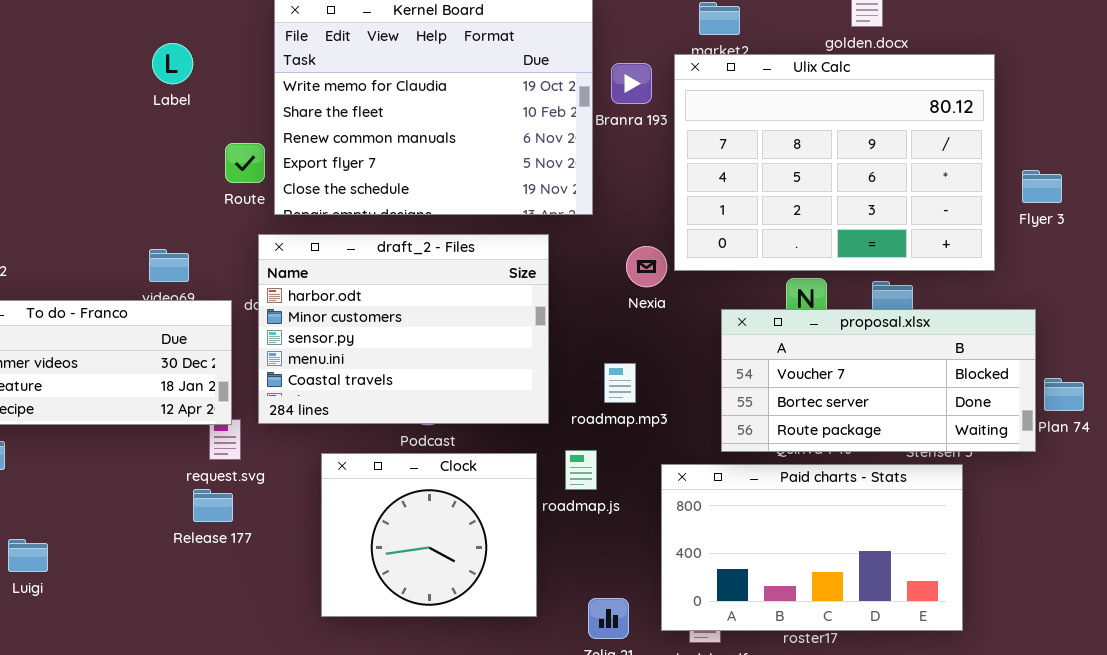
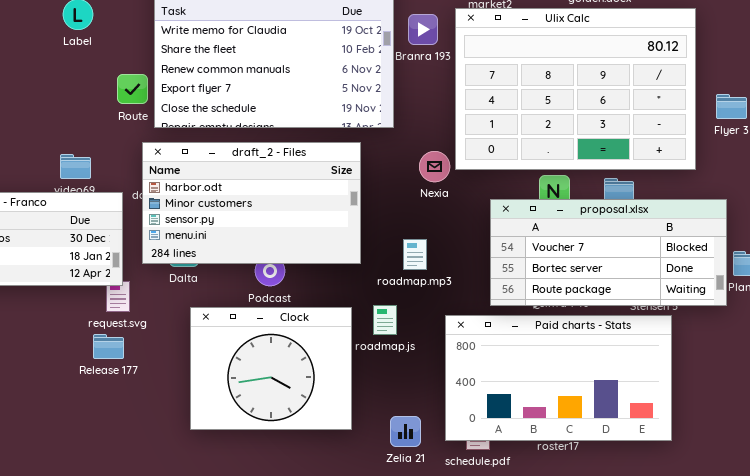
draft_2 - Files: [258,234,549,424] -> [142,142,361,264], resized

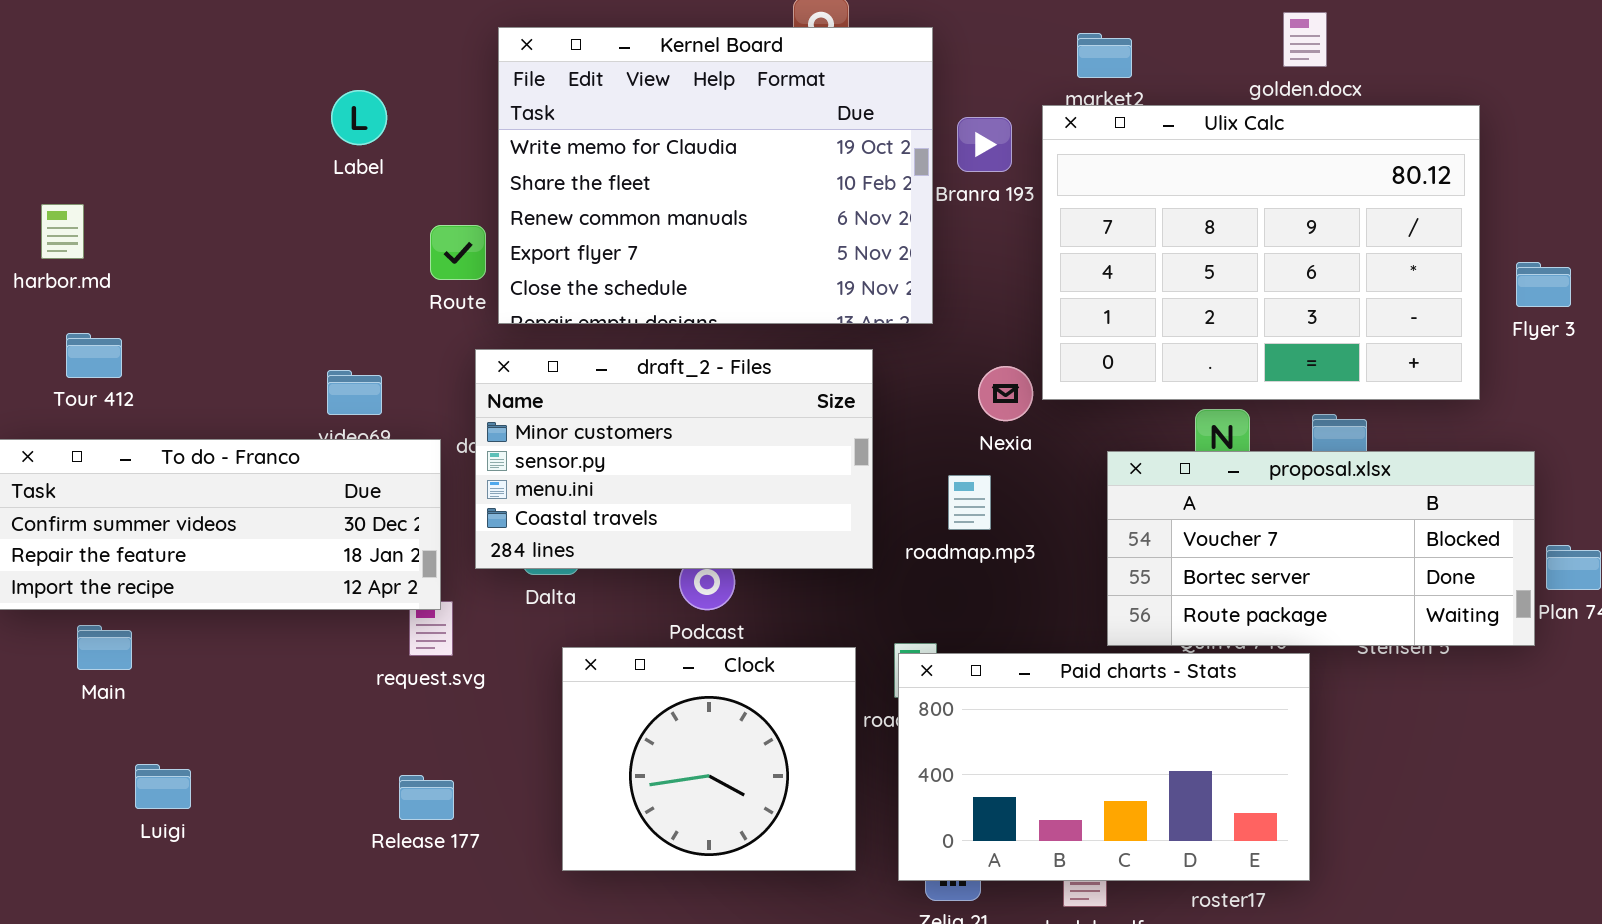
draft_2 - Files: [142,142,361,264] -> [475,349,873,569], scrolled down 1 row
roadmap.mp3: [403,239,427,270] -> [948,475,991,530], moved
Paid charts - Stats: [445,315,672,441] -> [898,653,1310,881], moved
Release 177: [93,334,124,359] -> [399,775,454,820], moved

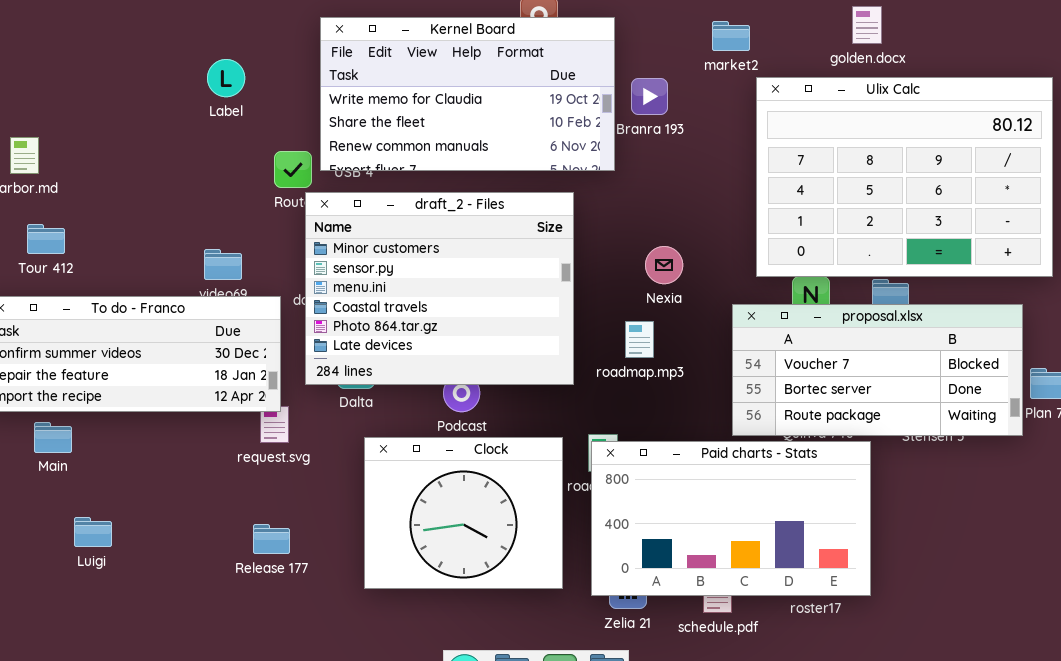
Kernel Board: [498,27,933,324] -> [320,17,615,171], resized
Ulix Calc: [1042,105,1480,400] -> [756,77,1053,277], moved
draft_2 - Files: [475,349,873,569] -> [305,192,574,385], resized

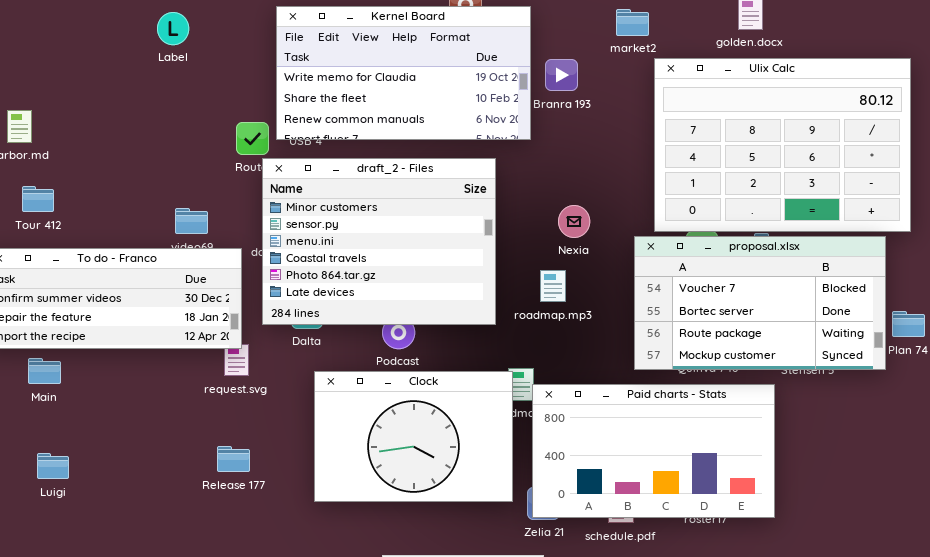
Label: [207,59,245,97] -> [157,12,189,45], moved
proposal.xlsx: [732,304,1023,436] -> [634,236,886,370], resized
Clock: [364,437,563,589] -> [314,371,513,502], resized
Paid charts - Stats: [591,441,871,596] -> [532,384,775,518], moved
Luigi: [74,517,112,547] -> [37,453,69,479], moved

